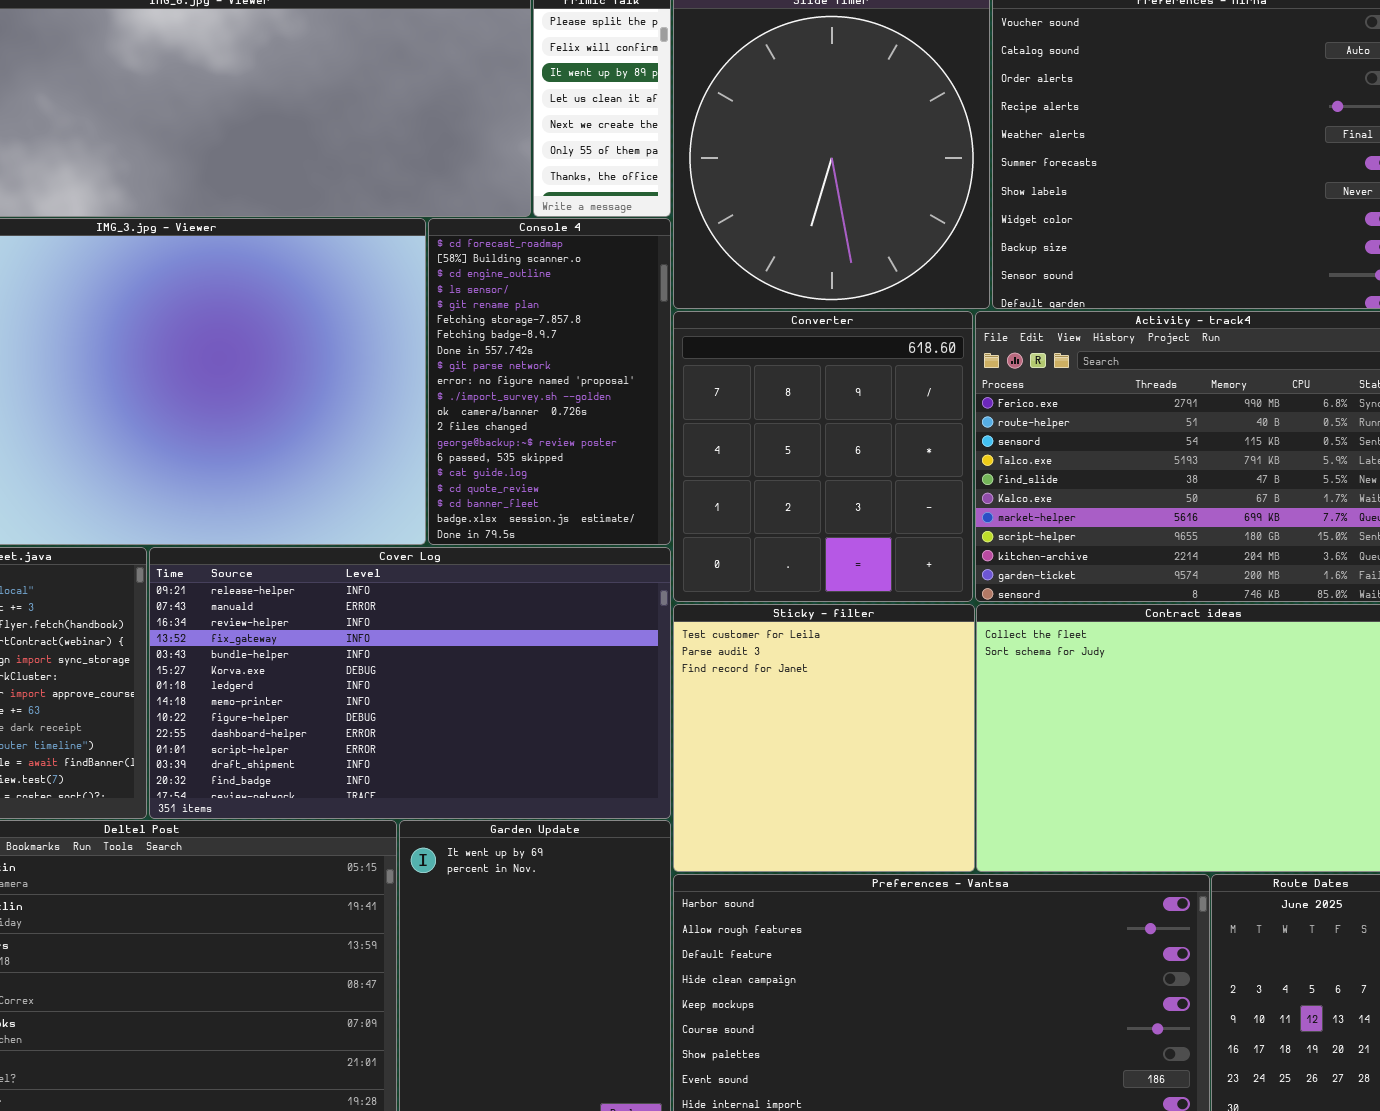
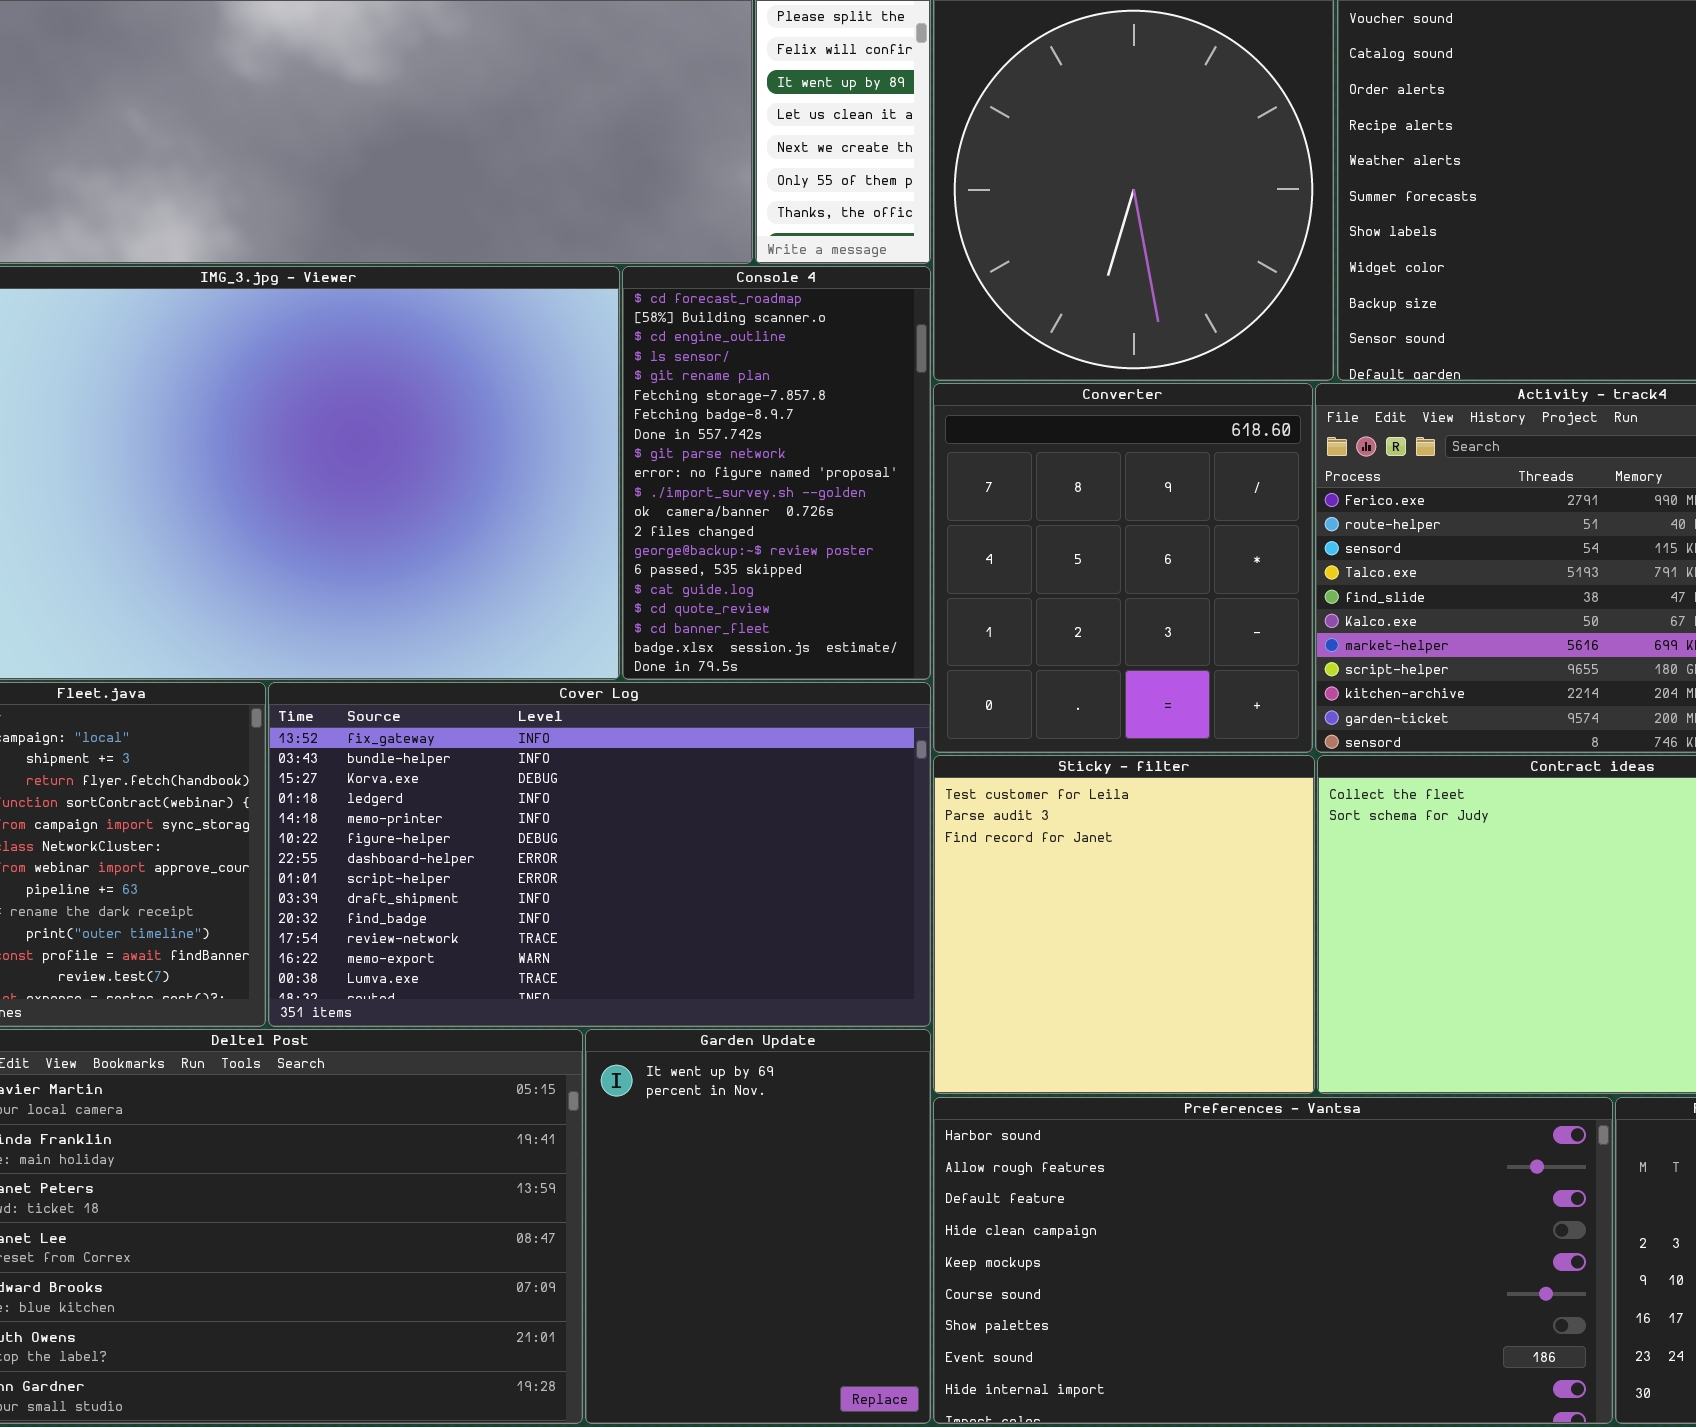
Cover Log: [149,547,671,819] -> [268,682,931,1027], scrolled down 3 rows

